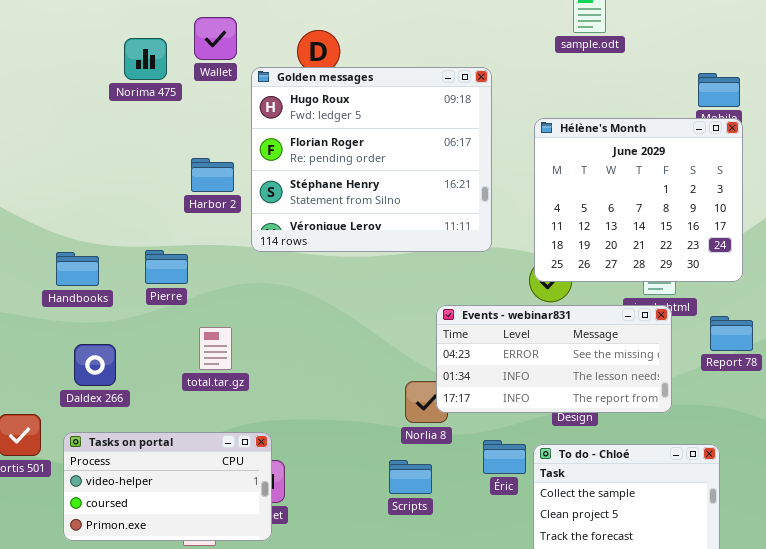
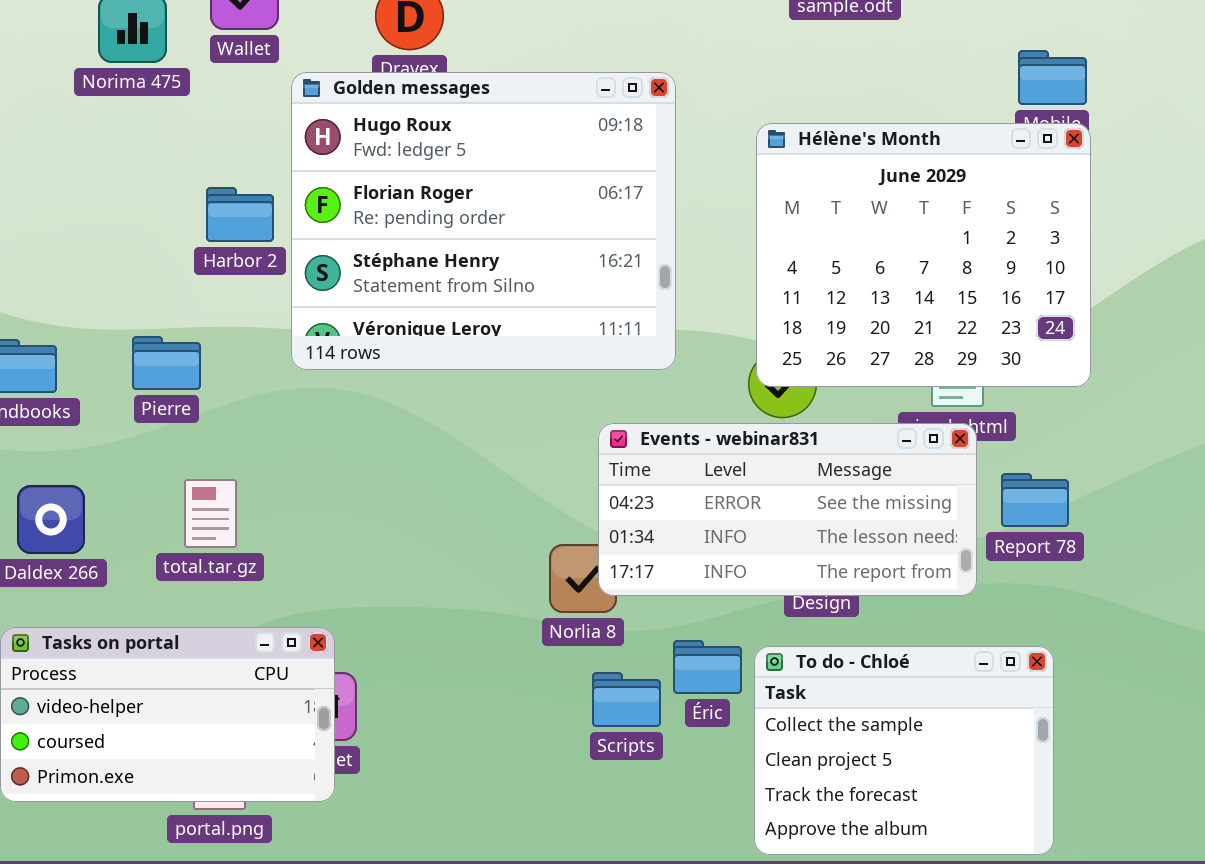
Golden messages: [251,67,492,252] -> [291,72,676,370], moved
Report 78: [710,316,753,351] -> [1001,473,1069,527], moved
total.tar.gz: [199,327,232,370] -> [184,479,237,548], moved
Scripts: [389,460,432,494] -> [592,672,661,727], moved

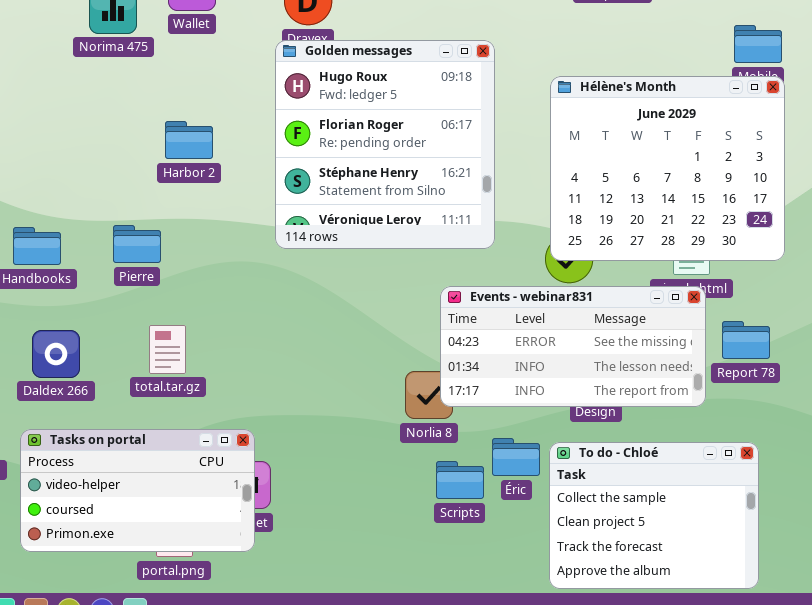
Golden messages: [291,72,676,370] -> [275,40,495,249], resized

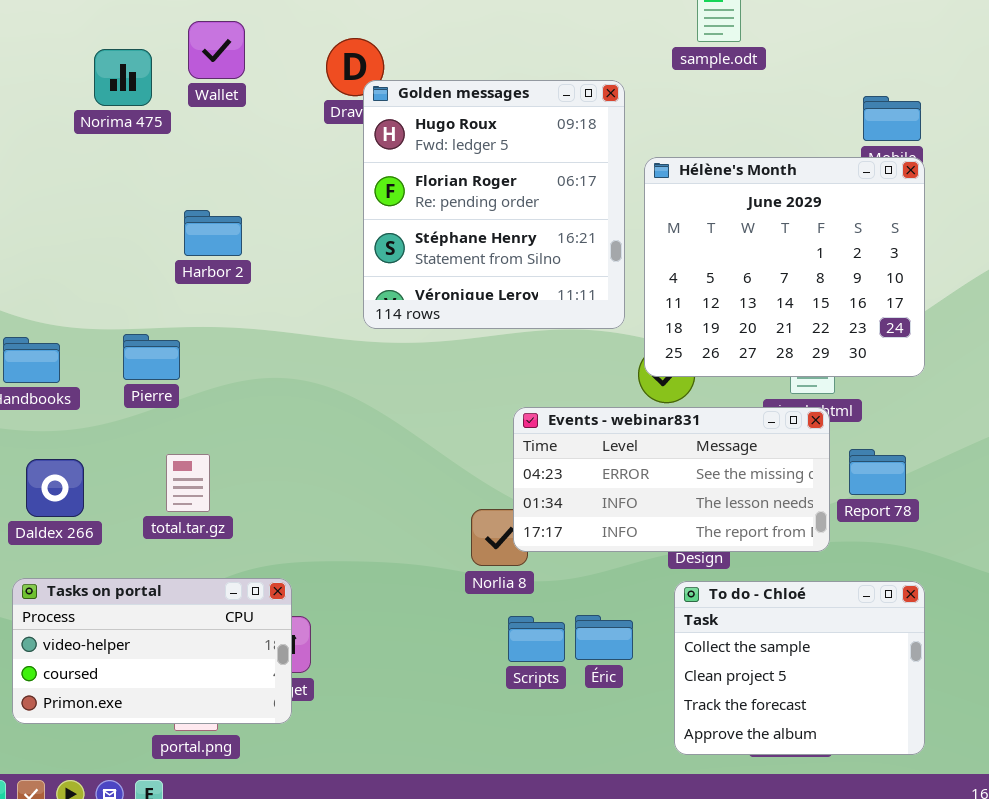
Golden messages: [275,40,495,249] -> [363,80,625,329], moved
Éric: [492,438,540,476] -> [575,615,633,660], moved
To do - Chloé: [549,442,759,589] -> [674,581,925,755], moved

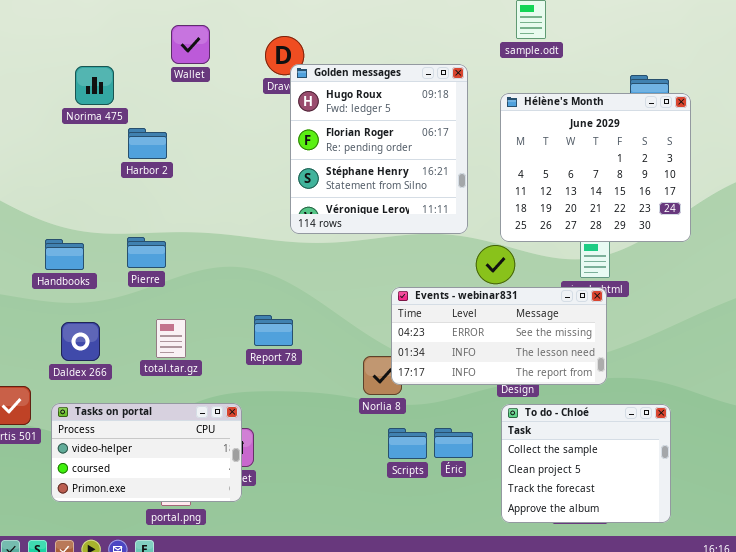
Norima 475: [94,49,152,106] -> [75,66,114,105], moved
Hélène's Month: [644,157,925,377] -> [500,93,691,242], moved
Harbor 2: [184,210,242,256] -> [128,128,167,159], moved
Report 78: [849,449,906,495] -> [254,315,293,346], moved

